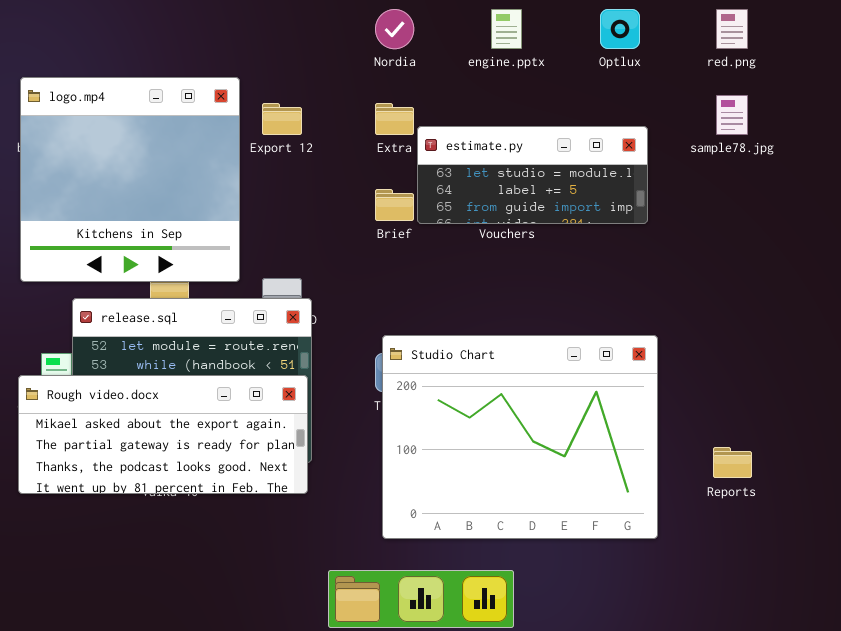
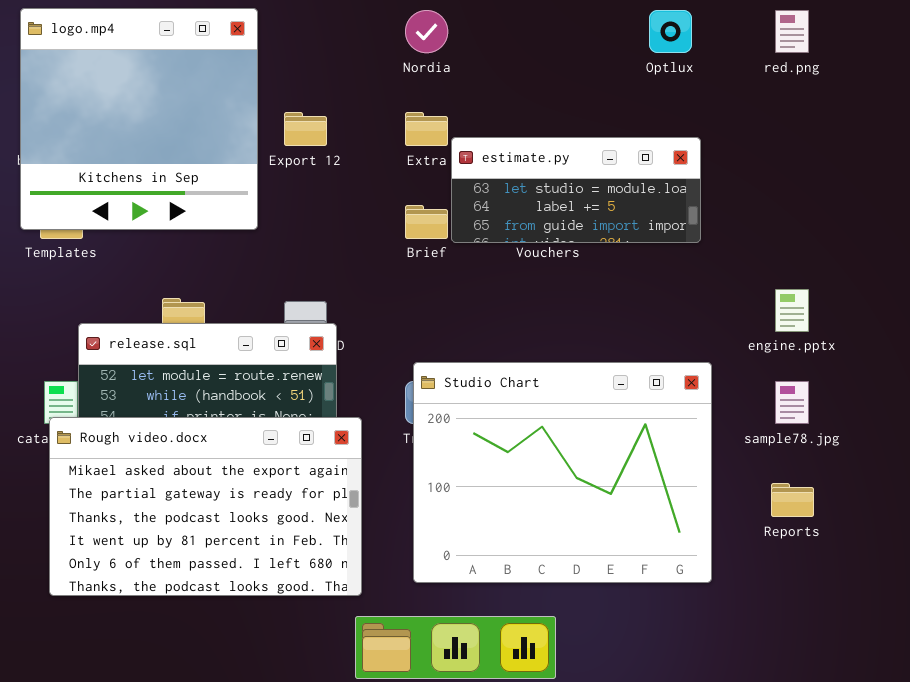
engine.pptx: [491,9,522,49] -> [775,289,809,332], moved
logo.mp4: [20,77,240,282] -> [20,8,258,230], moved
sample78.jpg: [716,95,748,135] -> [775,381,809,424], moved
Rough video.docx: [18,375,308,494] -> [49,417,362,596], moved, resized

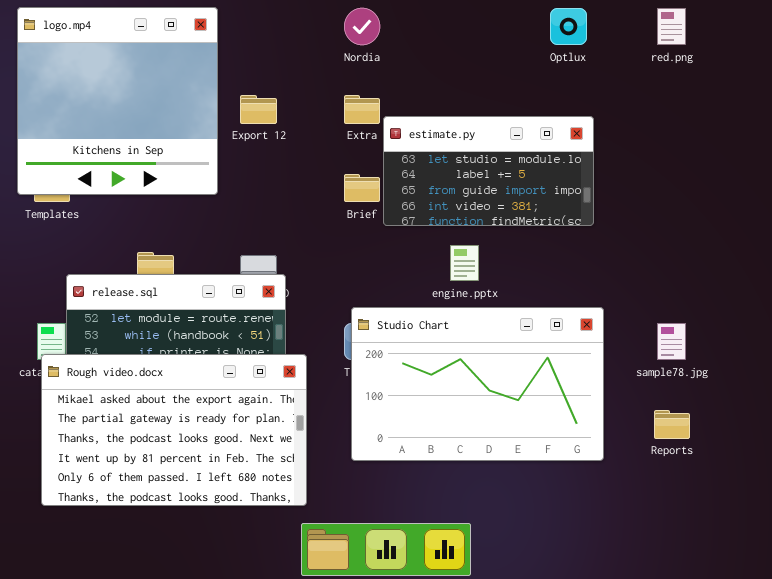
estimate.py: [451,137,701,243] -> [383,116,594,226], resized
engine.pptx: [775,289,809,332] -> [450,245,479,281], moved
Studio Chart: [413,362,712,583] -> [351,307,604,461], resized

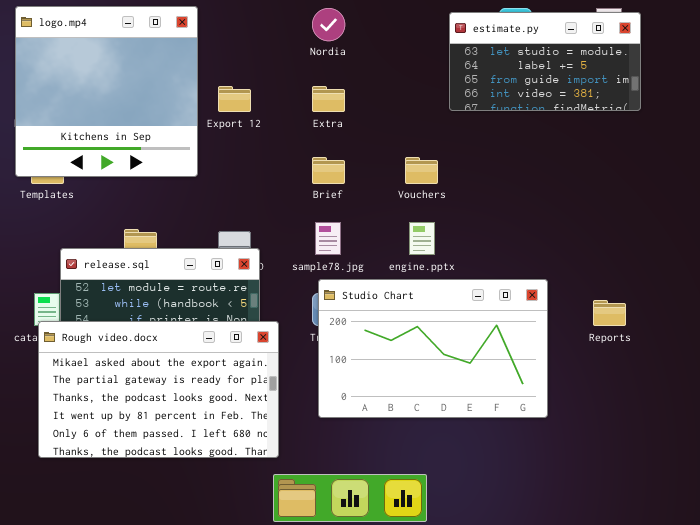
estimate.py: [383,116,594,226] -> [449,12,641,111], moved
sample78.jpg: [657,323,686,360] -> [315,222,341,255], moved
Reports: [654,410,690,439] -> [593,300,626,326], moved

